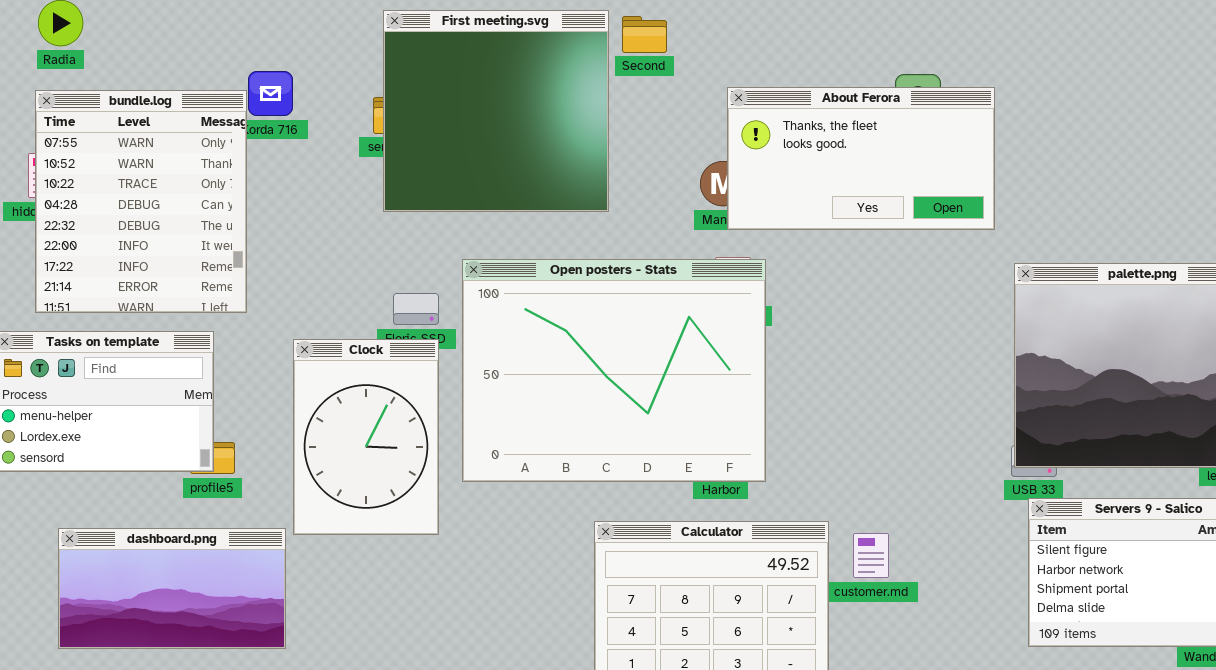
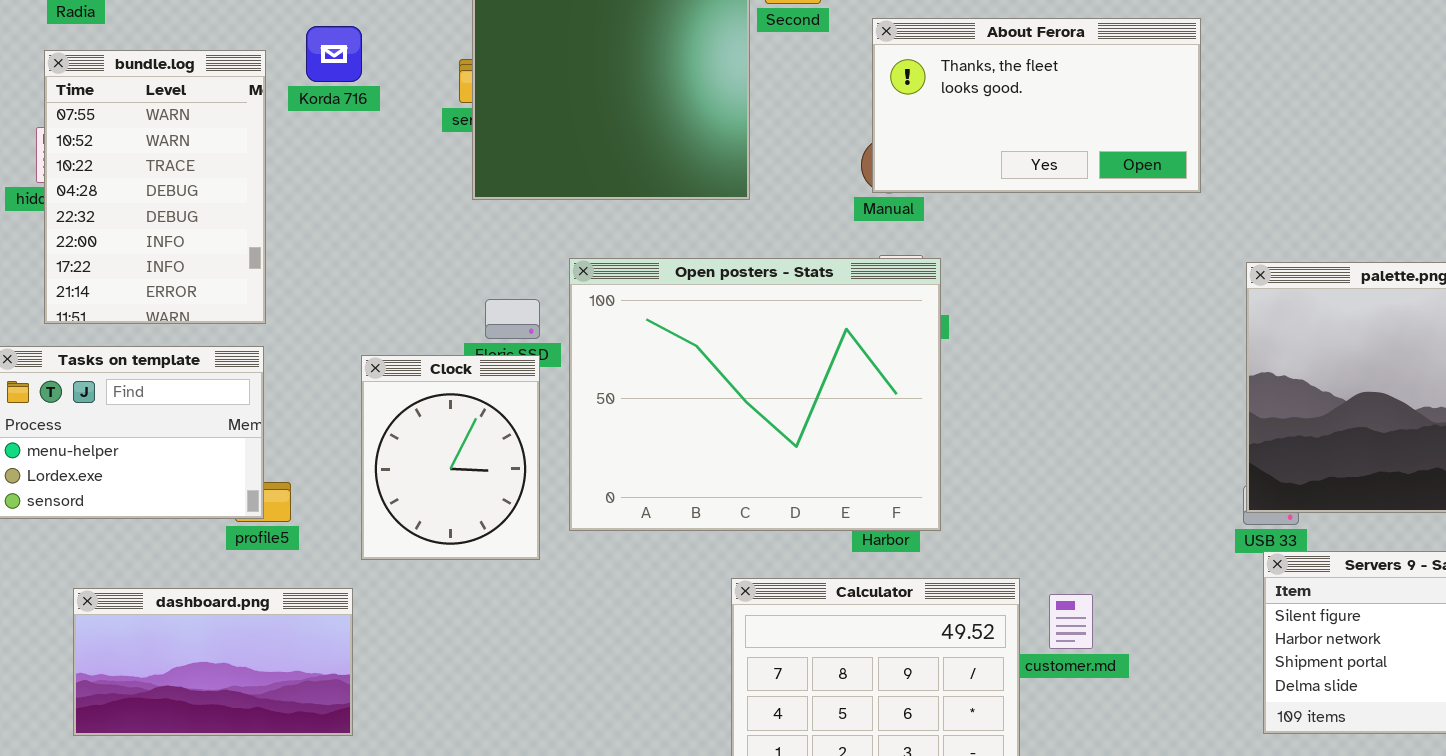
About Ferora: [727,87,995,230] -> [872,18,1201,193], moved
bundle.log: [35,90,247,313] -> [44,50,266,324], resized
Clock: [293,339,439,535] -> [361,355,540,560], resized

